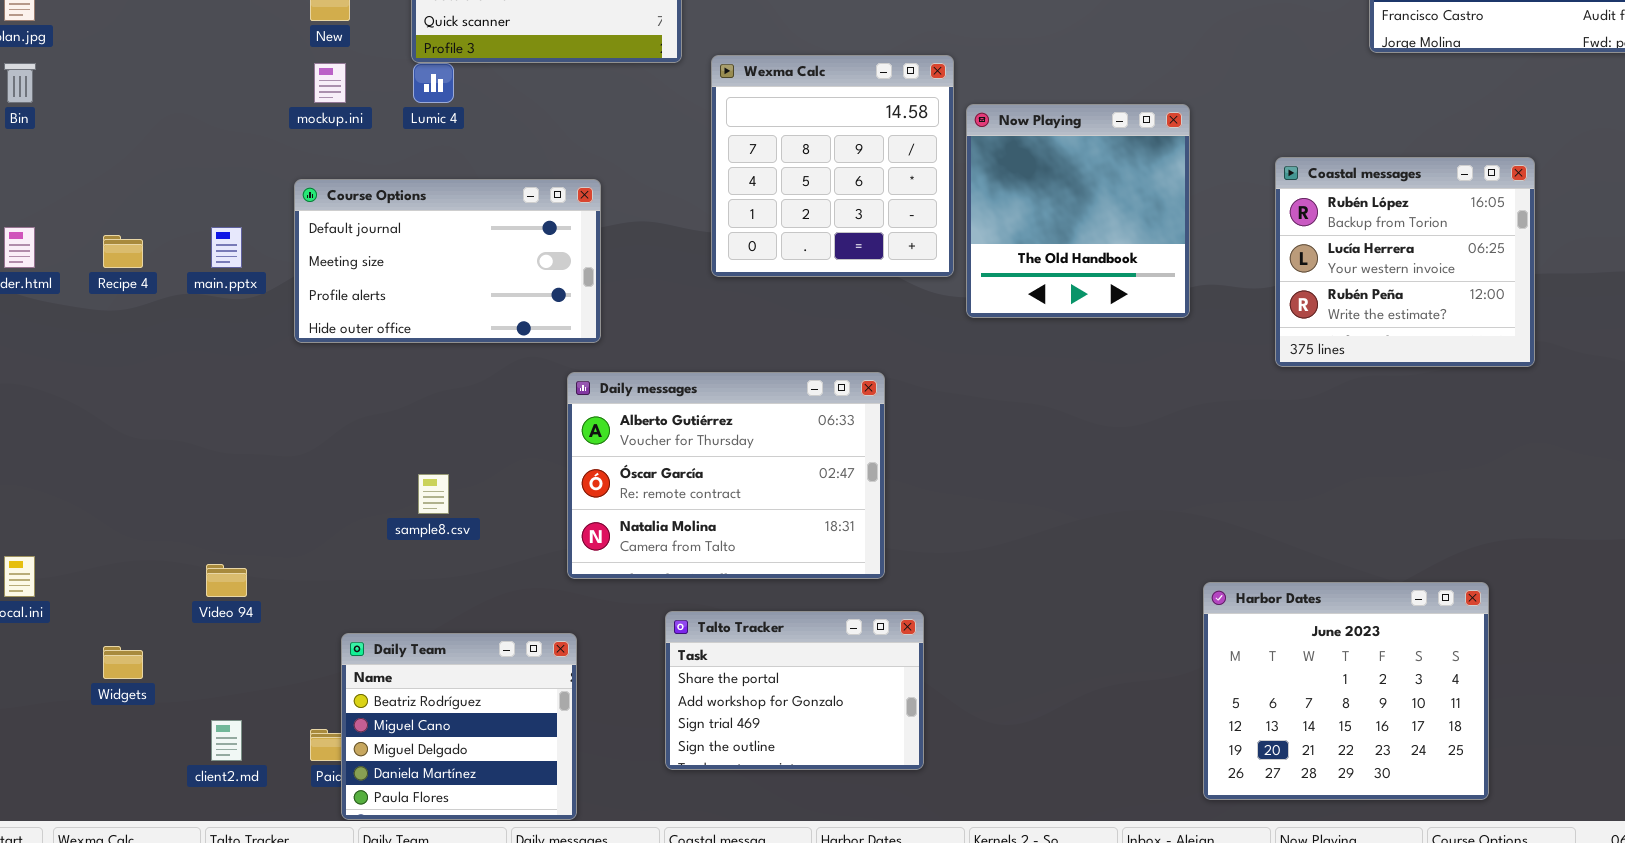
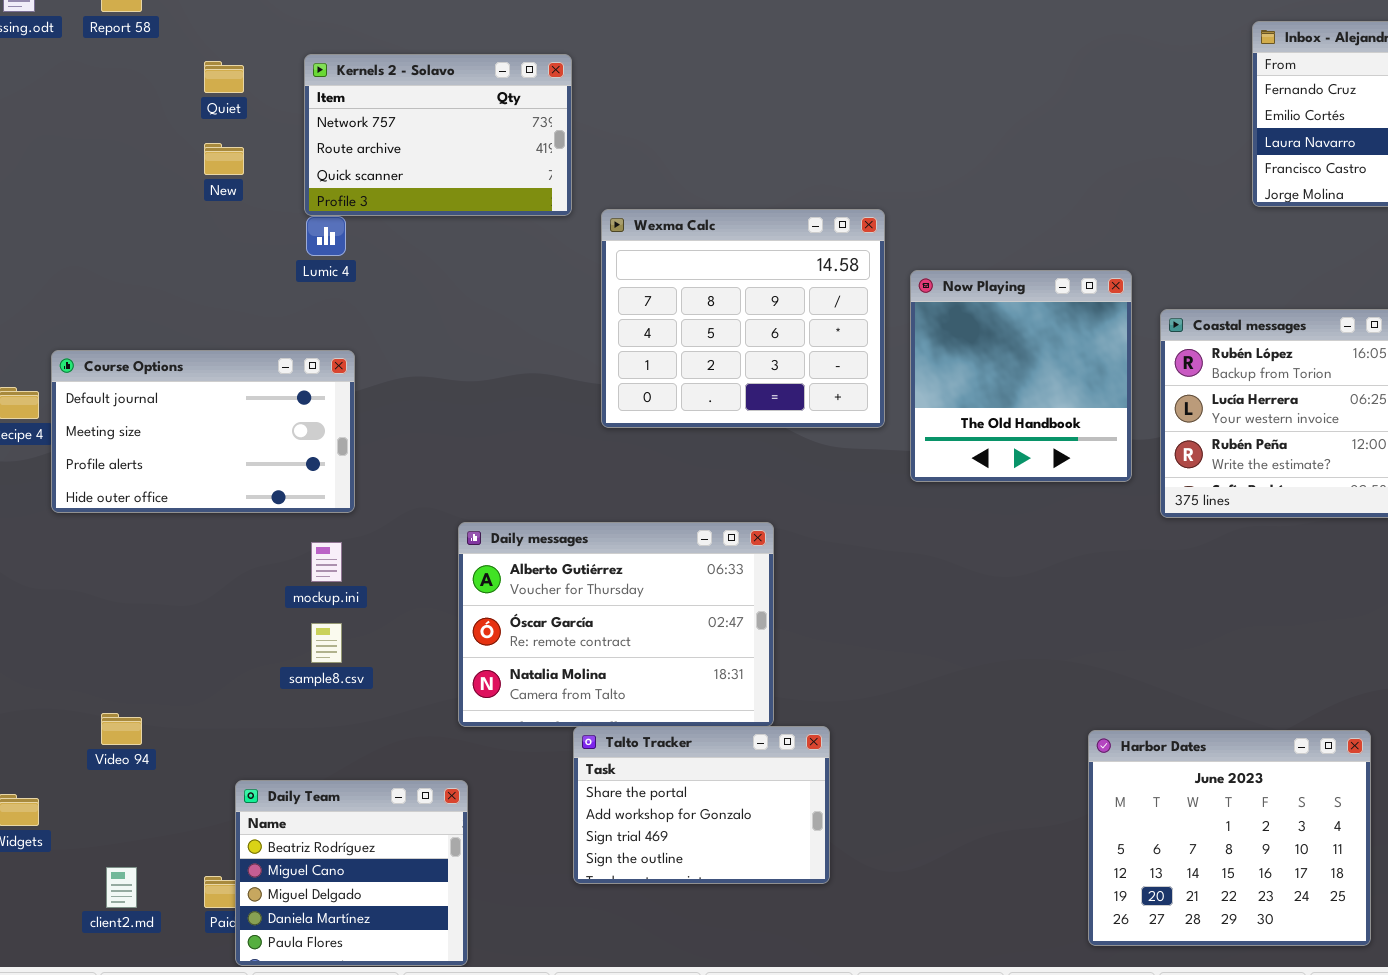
Wexma Calc: [711,55,954,277] -> [601,209,885,428], resized
mockup.ini: [314,63,346,103] -> [311,542,342,582], moved
Now Playing: [966,104,1190,318] -> [910,270,1132,482], moved
Course Options: [294,179,601,343] -> [51,350,355,513], moved
Talto Tracker: [665,611,924,770] -> [573,726,830,884], moved

